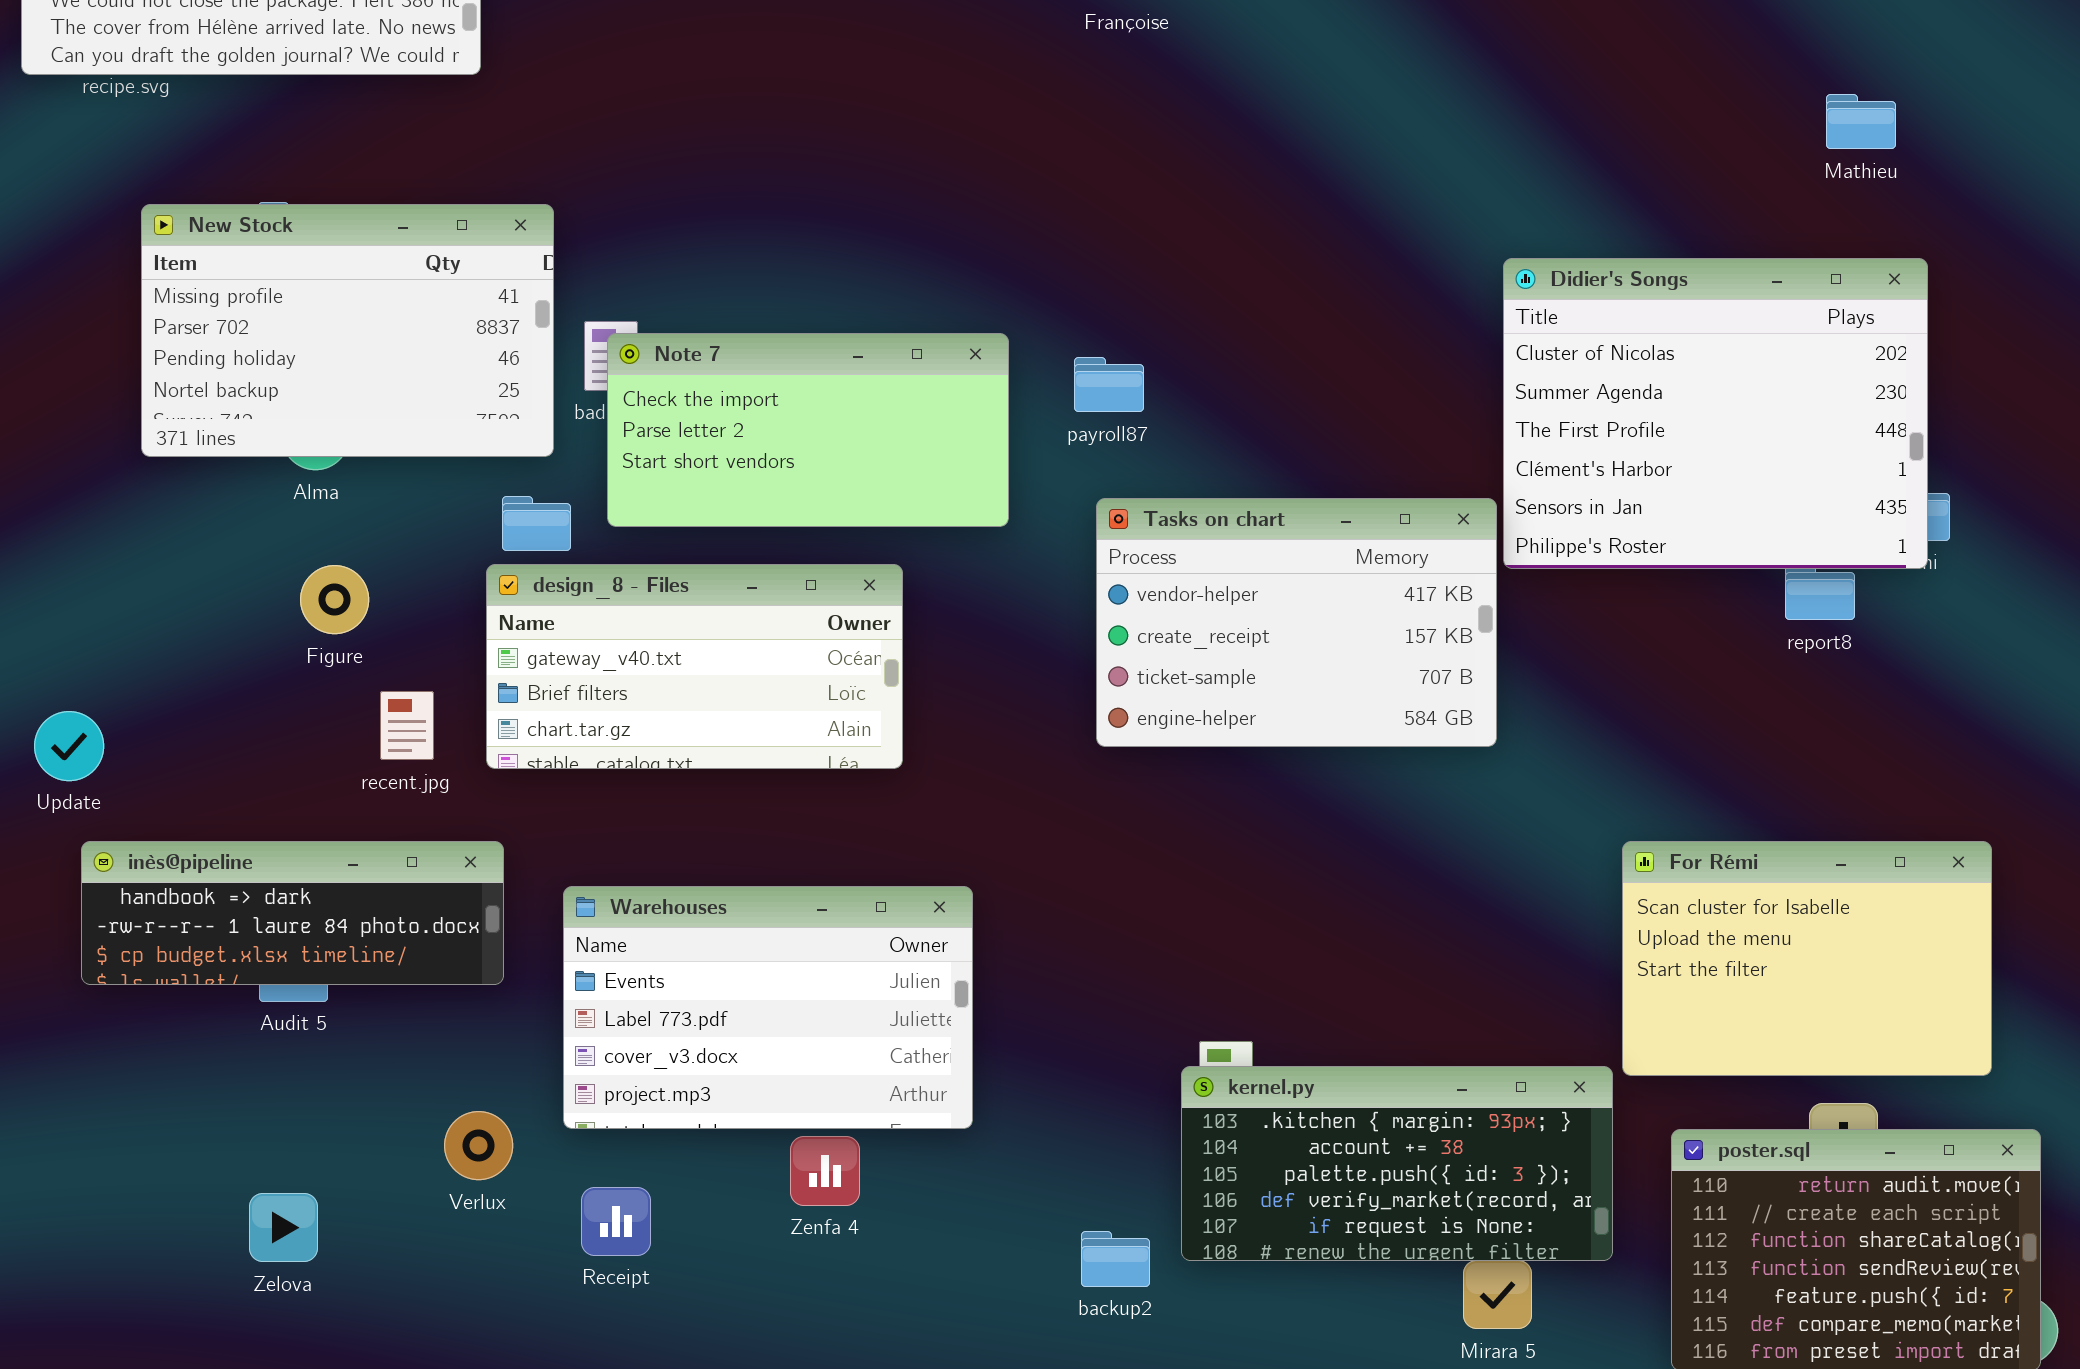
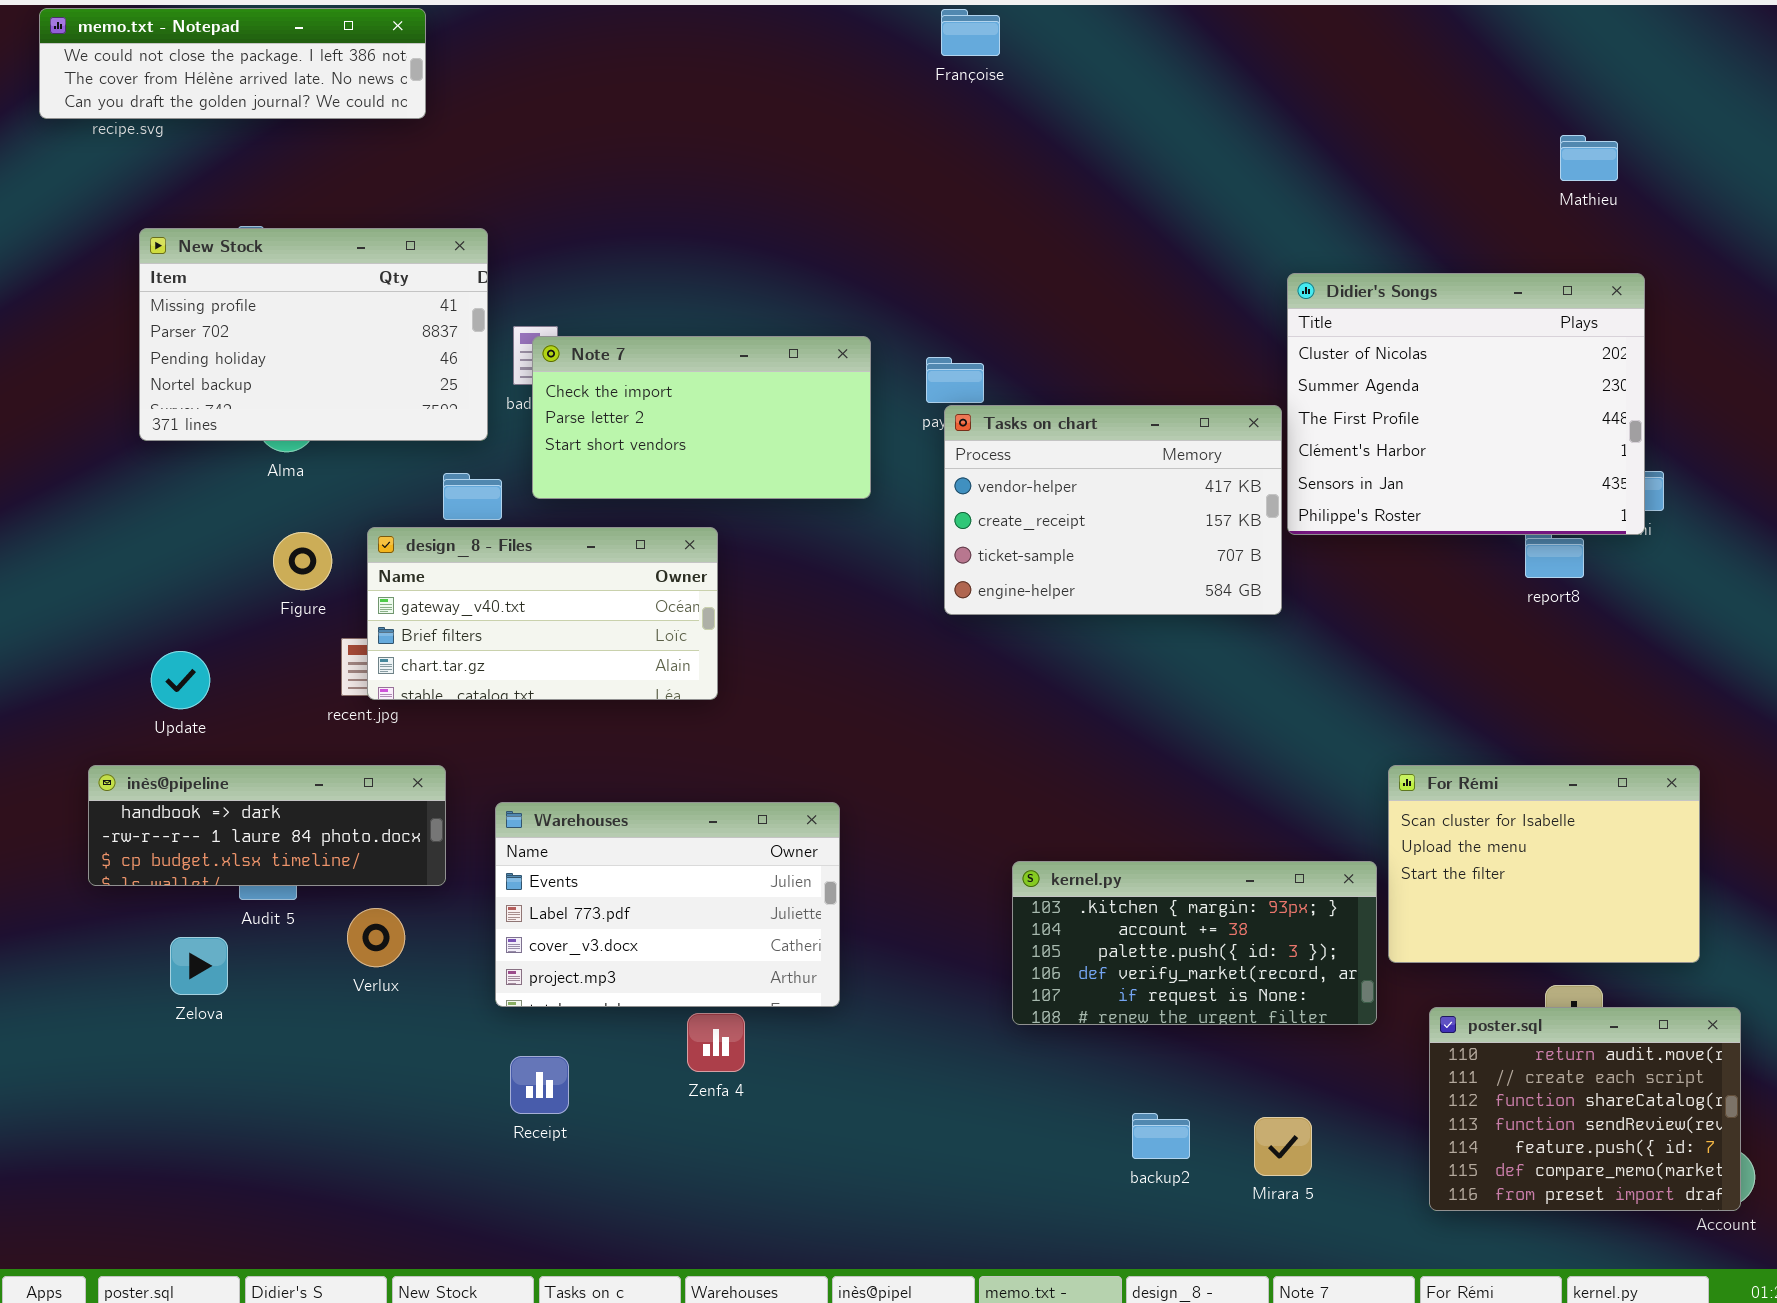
Tasks on chart: [1096,498,1497,747] -> [944,405,1282,615], moved
design_8 - Files: [486,564,903,769] -> [367,527,718,700], moved
Update: [34,711,104,781] -> [151,651,210,709], moved
kernel.py: [1181,1066,1613,1261] -> [1012,861,1377,1025], moved
Verlux: [444,1111,513,1180] -> [347,908,405,967], moved
Zelova: [249,1193,318,1262] -> [170,937,228,995], moved
backup2: [1081,1231,1150,1287] -> [1132,1113,1190,1159], moved

